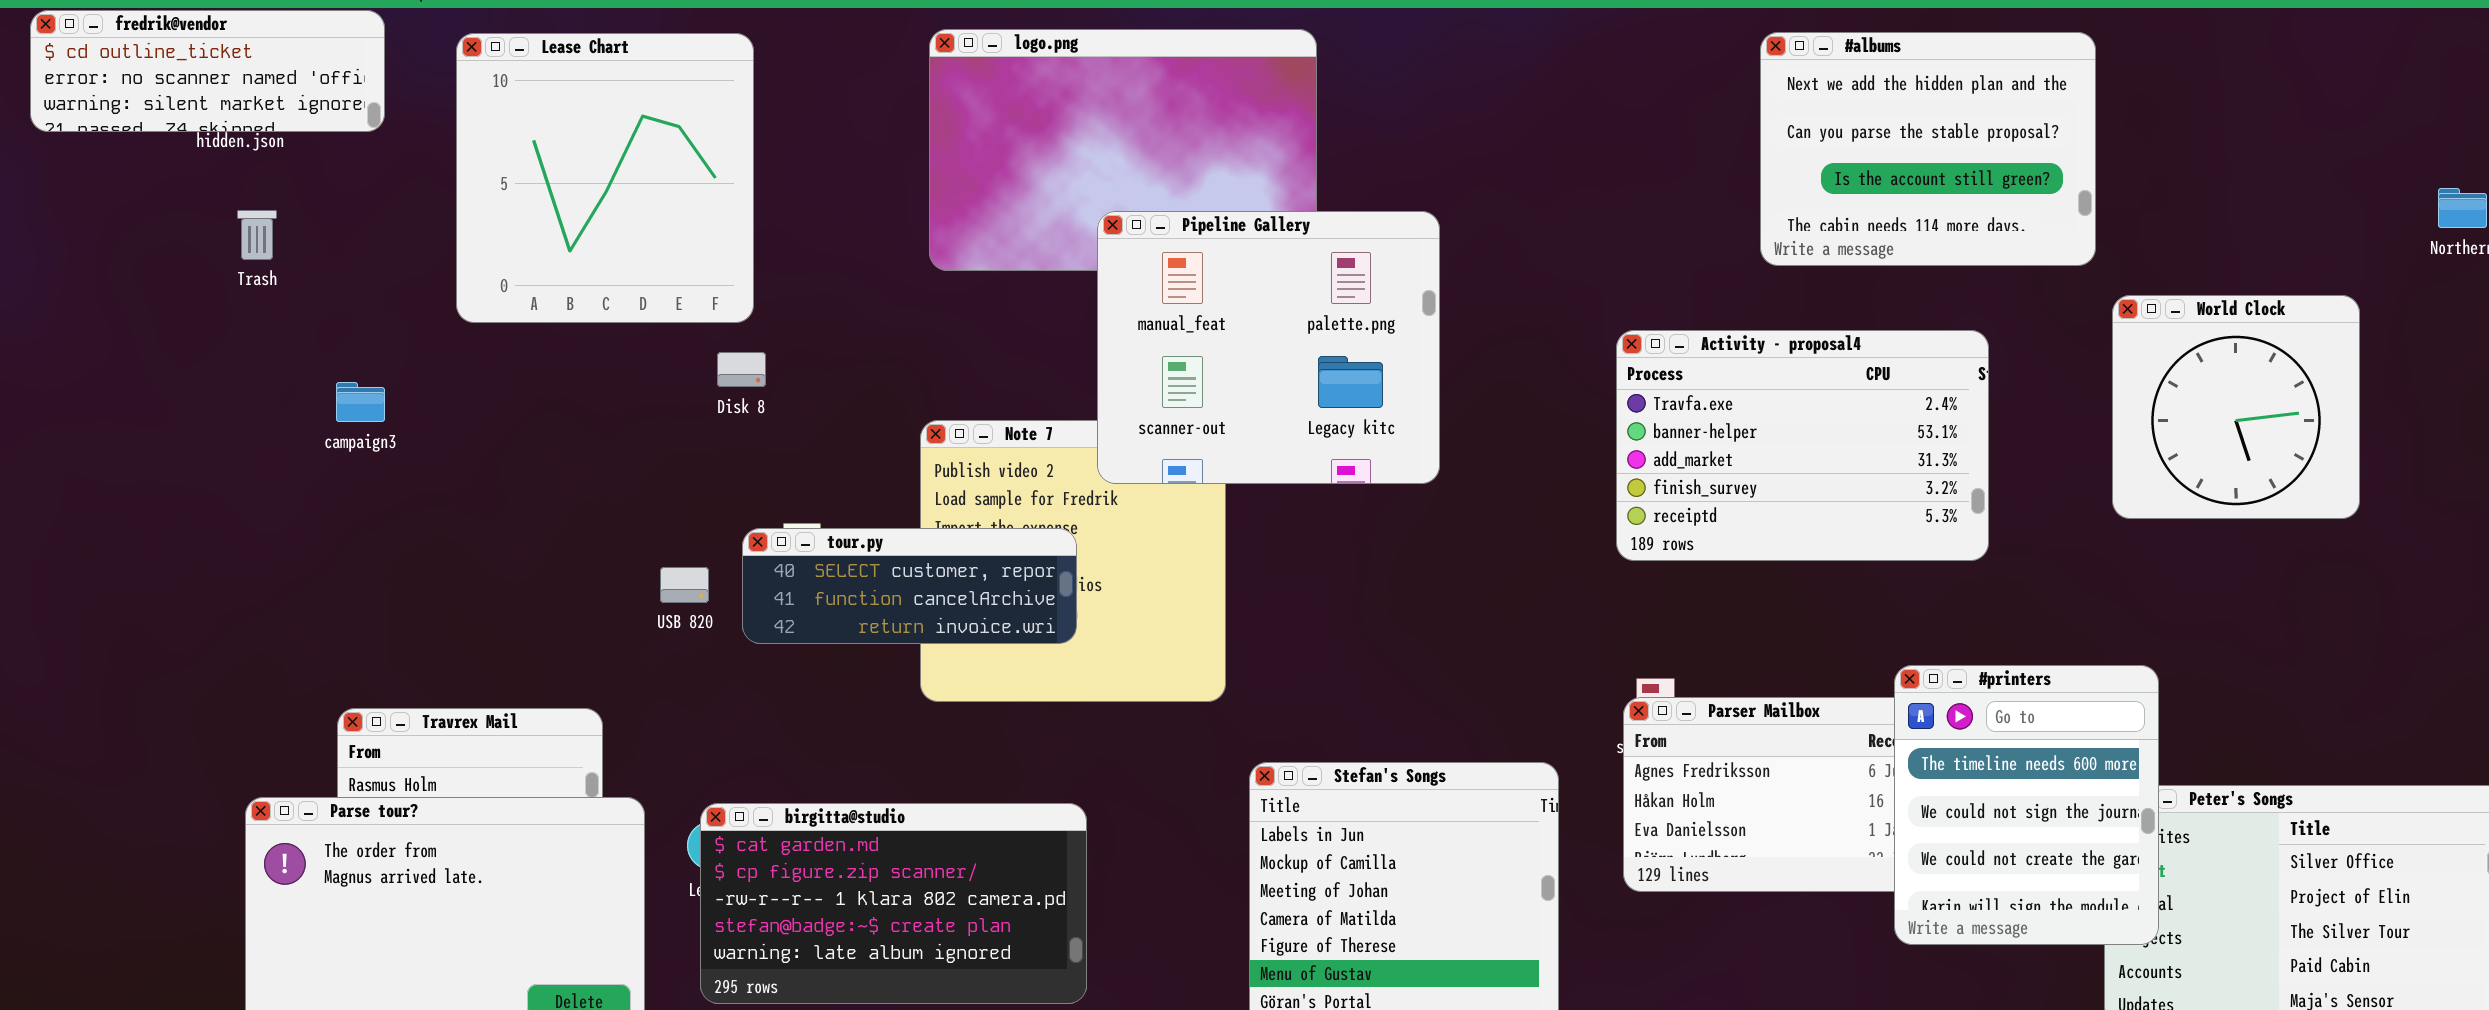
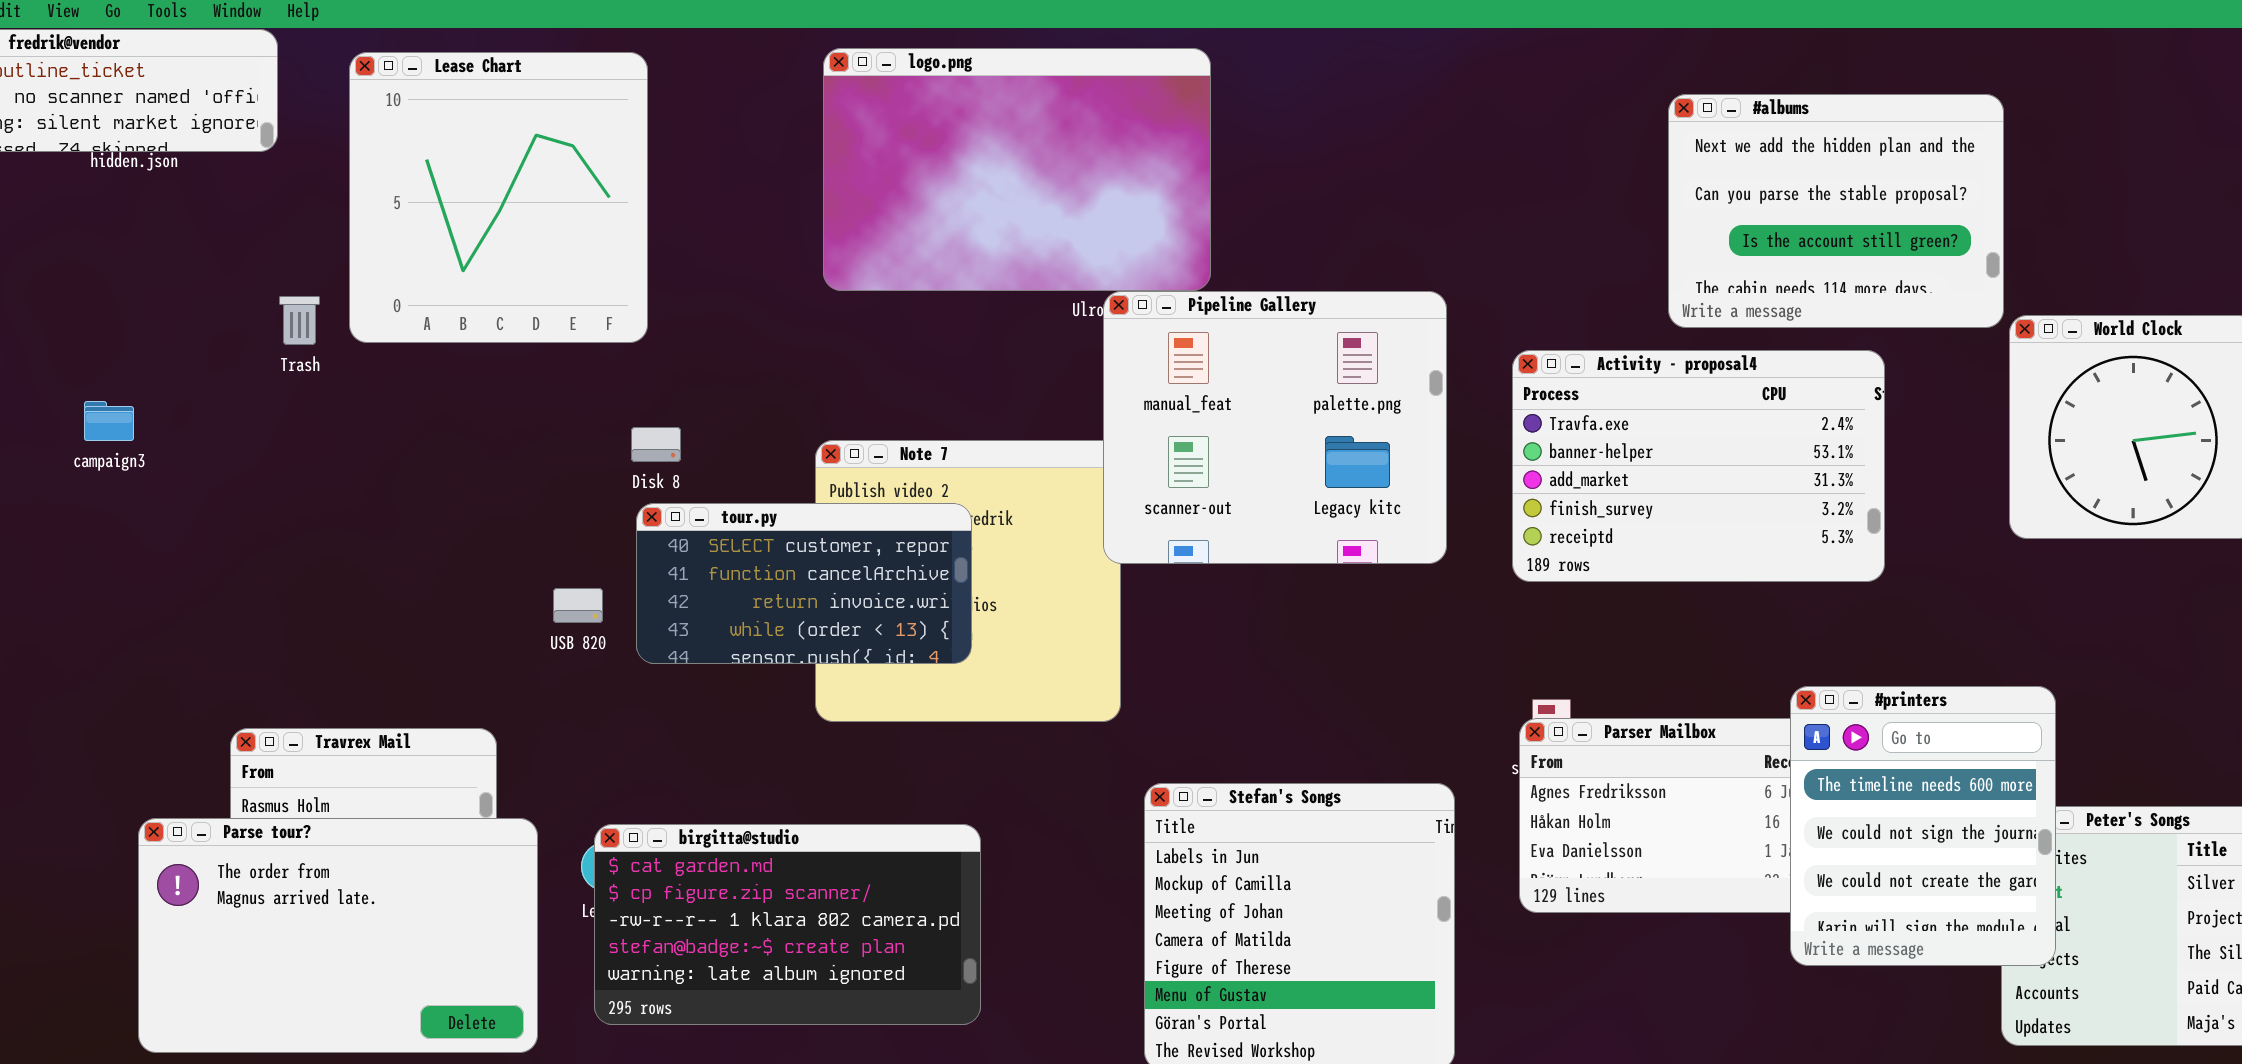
#albums: [1760,32,2096,266] -> [1668,94,2004,328], moved
Trash: [237,210,277,260] -> [279,296,320,345], moved
Pipeline Gallery: [1097,211,1440,484] -> [1103,291,1447,564], moved
Disk 8: [717,352,766,387] -> [631,427,681,462], moved
campaign3: [336,382,385,422] -> [84,401,134,441], moved
tour.py: [742,528,1077,644] -> [636,503,972,664], resized

